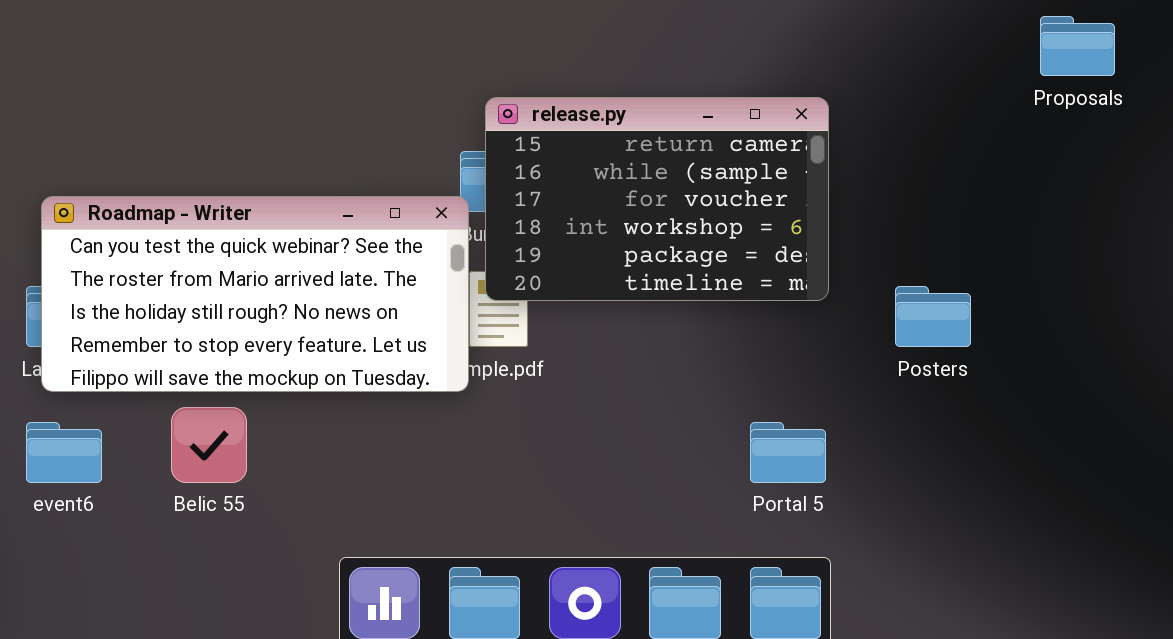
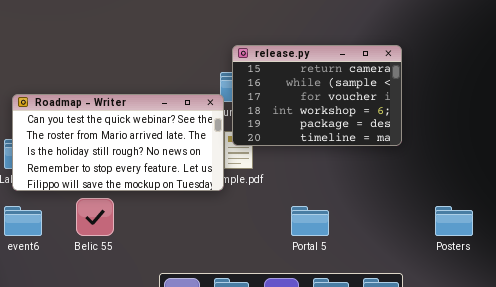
Posters: [895,286,971,347] -> [435,206,473,236], moved
Portal 5: [750,422,826,483] -> [291,206,329,236], moved

